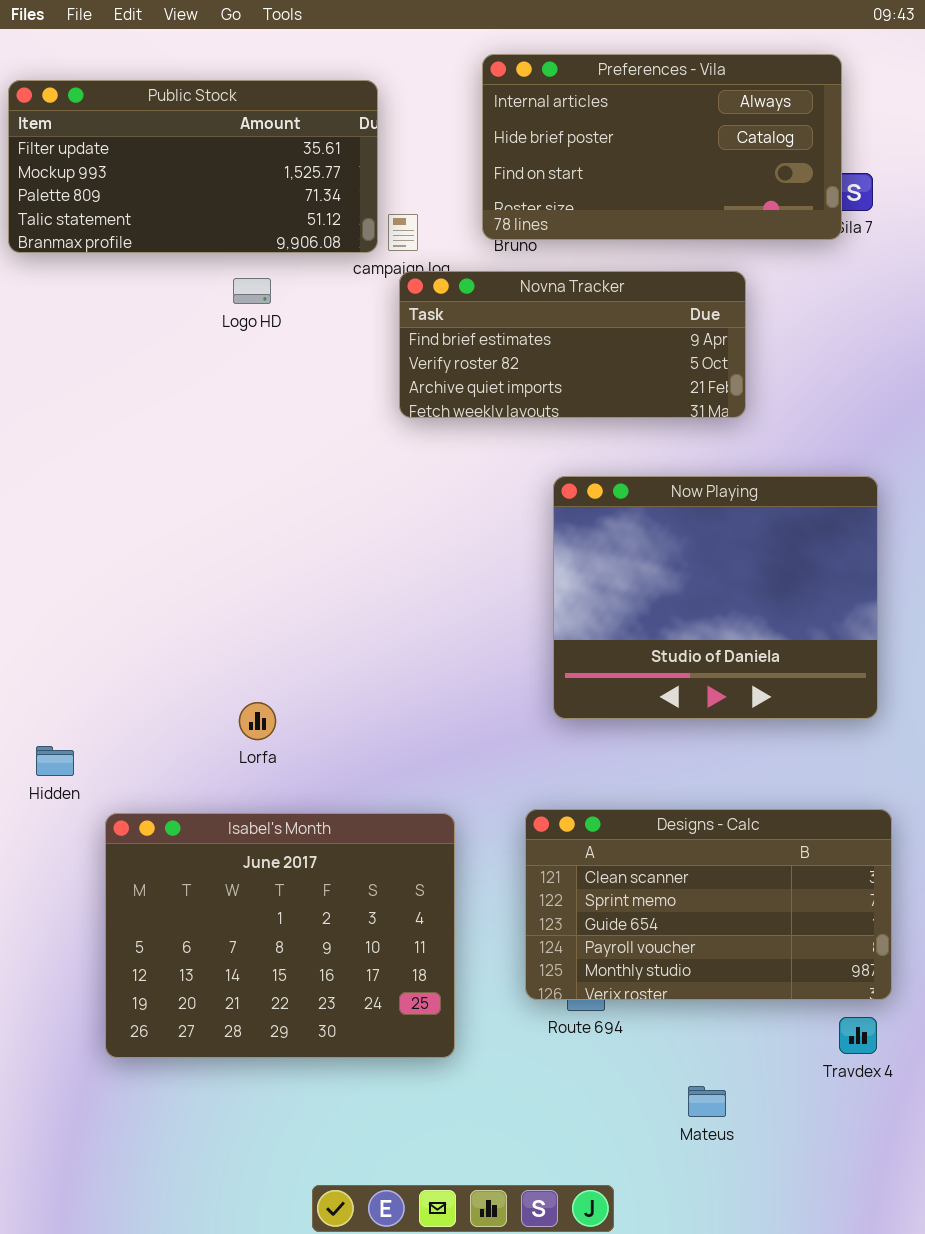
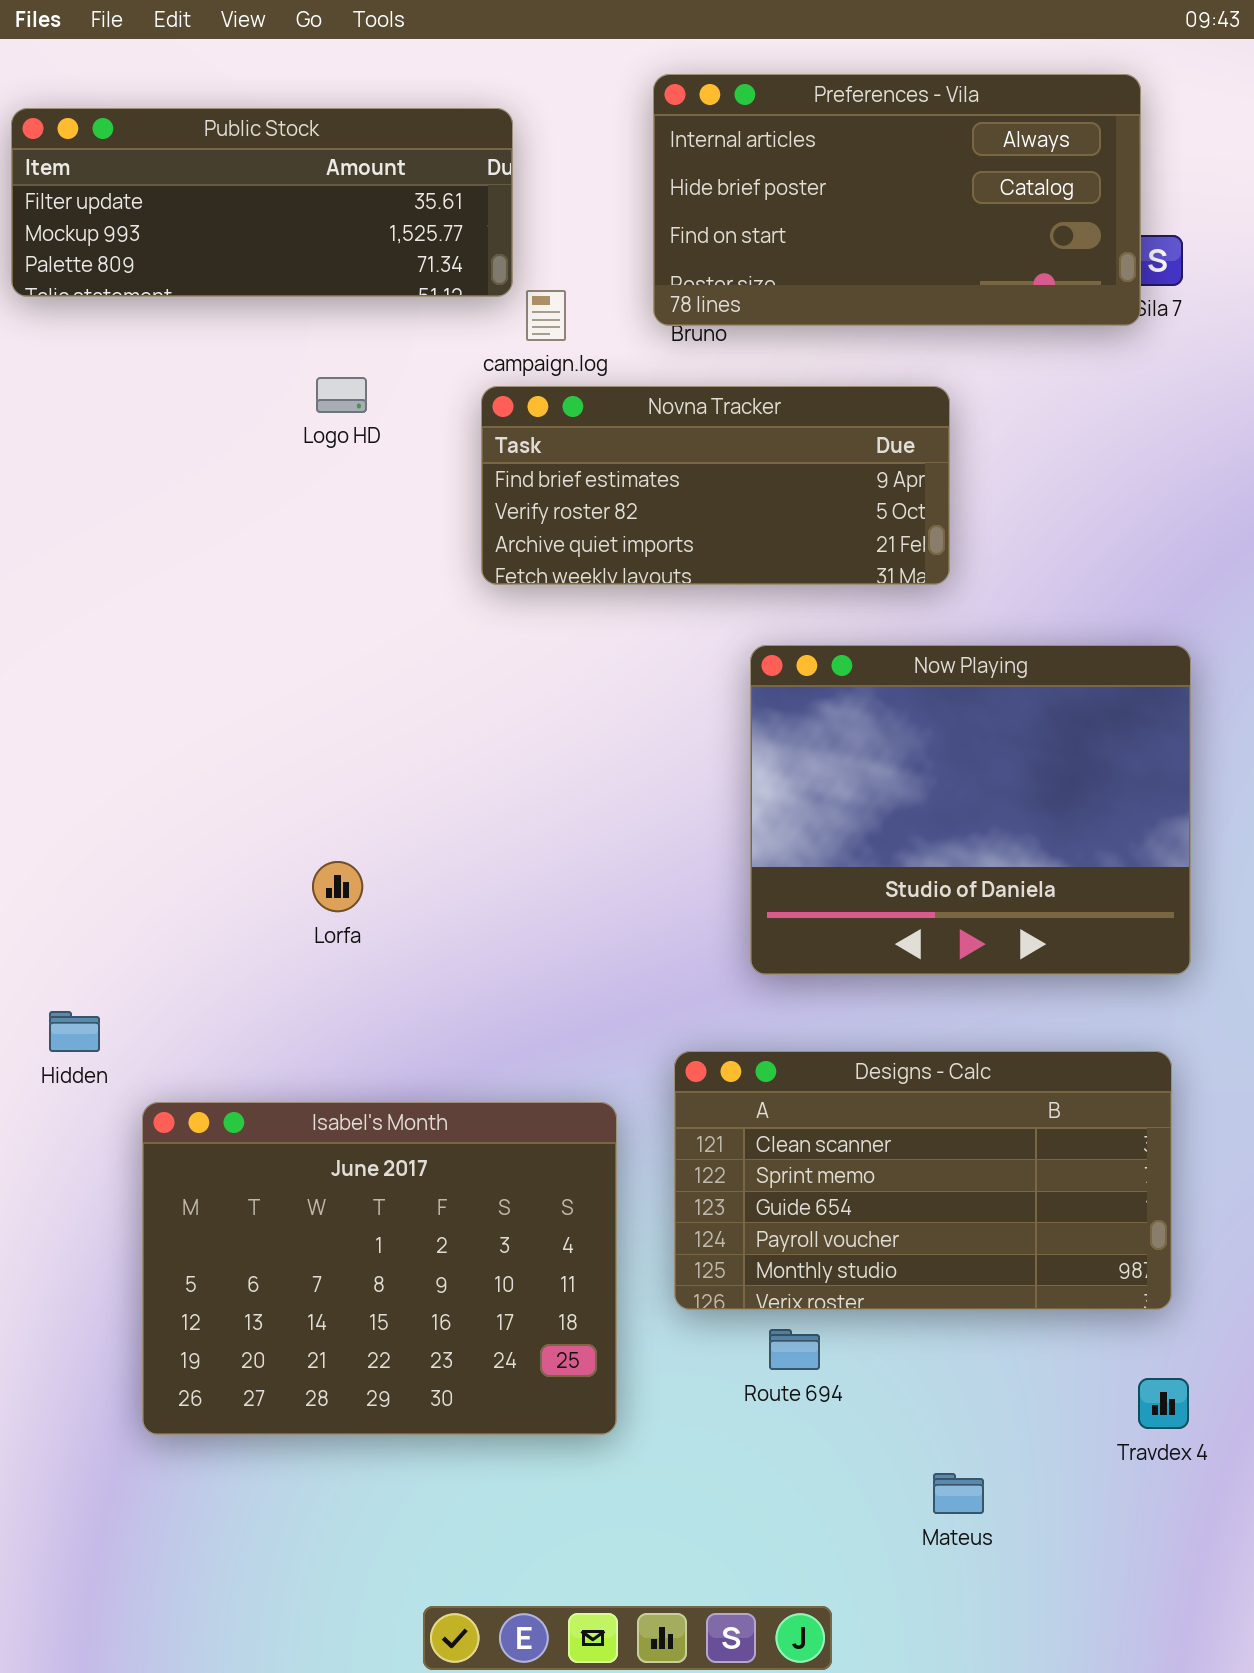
Public Stock: [8,80,378,253] -> [11,108,513,297], resized
Novna Tracker: [399,271,746,418] -> [481,386,950,585], moved
Lorfa: [239,702,276,740] -> [312,861,363,912], moved
Designs - Calc: [525,809,892,1000] -> [674,1051,1172,1310], moved

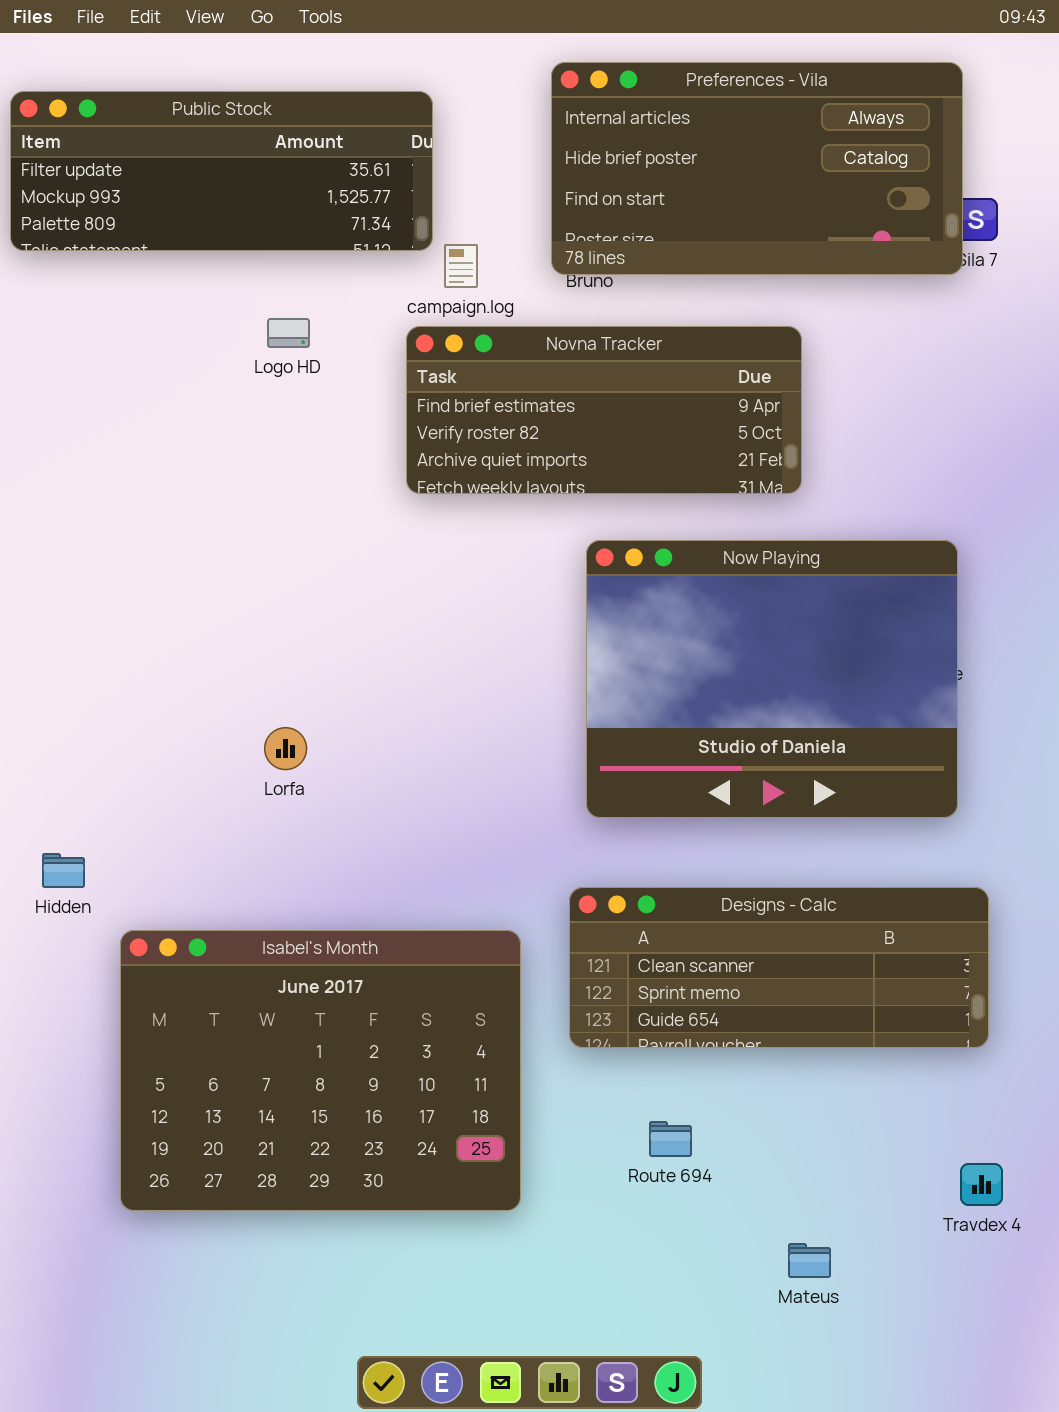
Now Playing: [750,645,1191,975] -> [586,540,958,818], moved
Designs - Calc: [674,1051,1172,1310] -> [569,887,989,1048], resized

